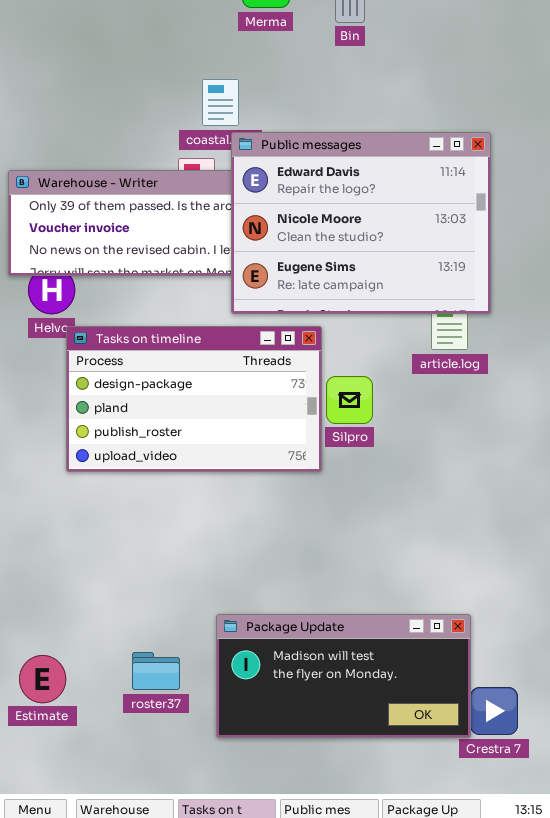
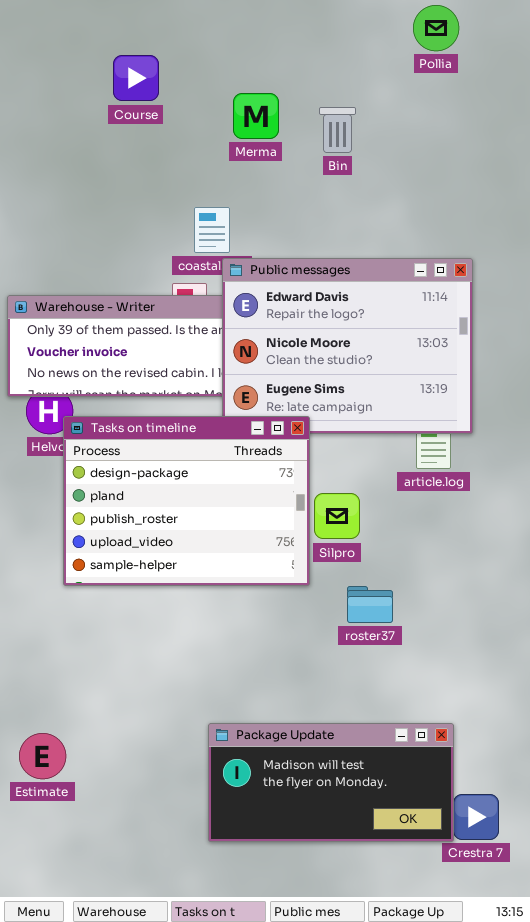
Tasks on timeline: [66,326,322,472] -> [63,416,310,586], resized
roster37: [132,652,180,690] -> [347,586,393,623], moved
Estimate: [19,655,66,703] -> [19,733,66,779], moved

